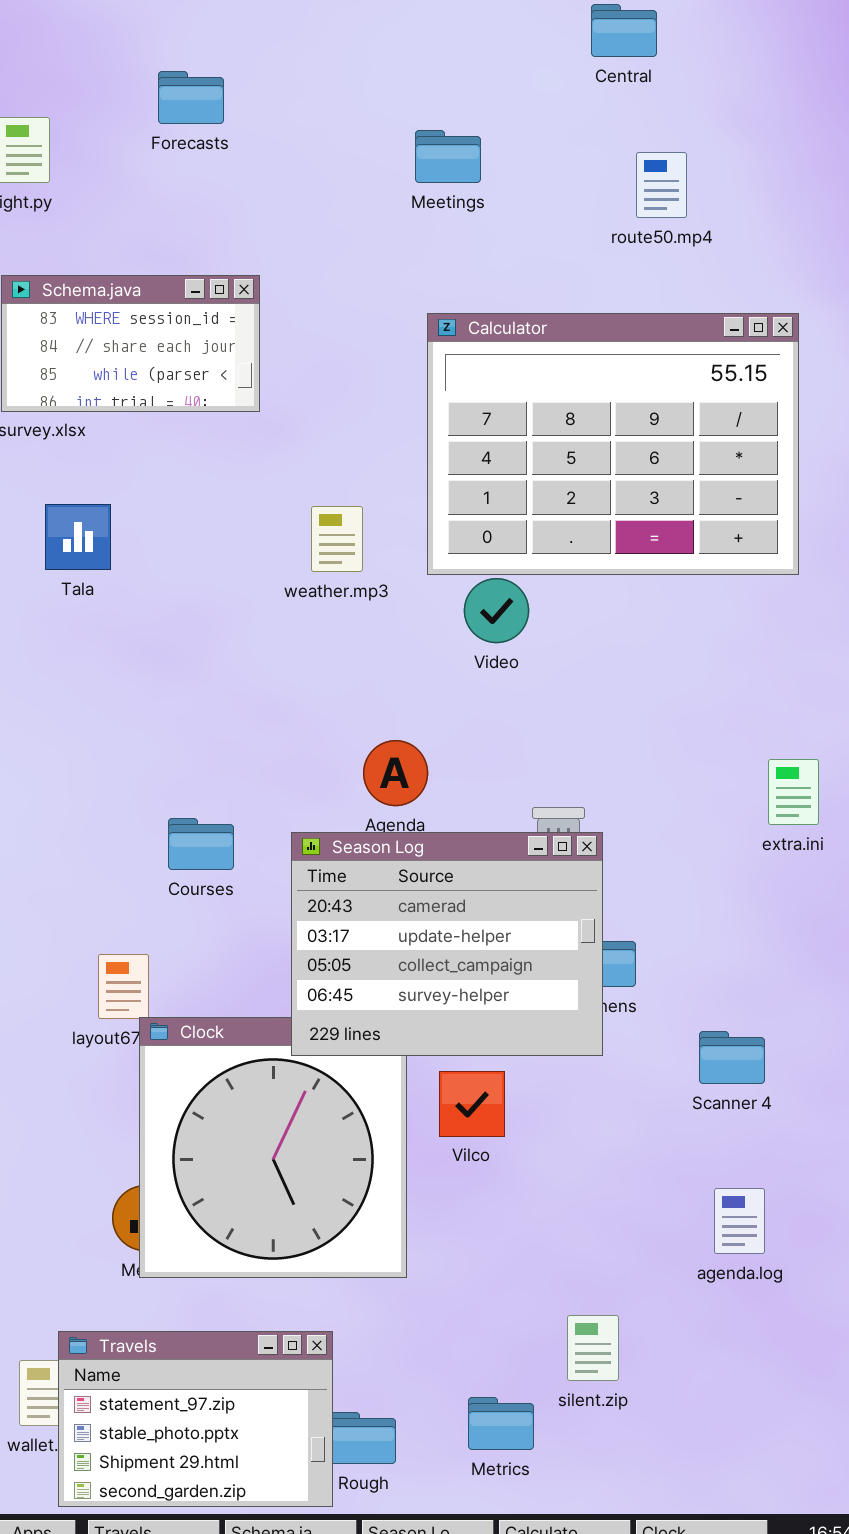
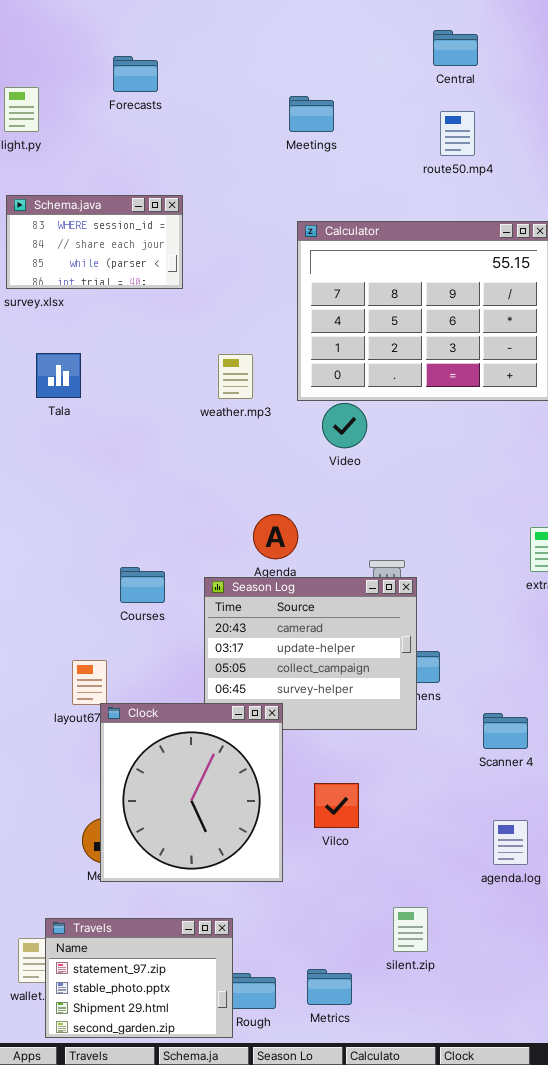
Central: [591,4,657,57] -> [433,30,478,66], moved
Clock: [139,1017,407,1278] -> [100,703,283,882], raised
Vilco: [439,1071,505,1137] -> [314,783,359,828], moved
Metrics: [468,1397,534,1450] -> [307,969,352,1005], moved

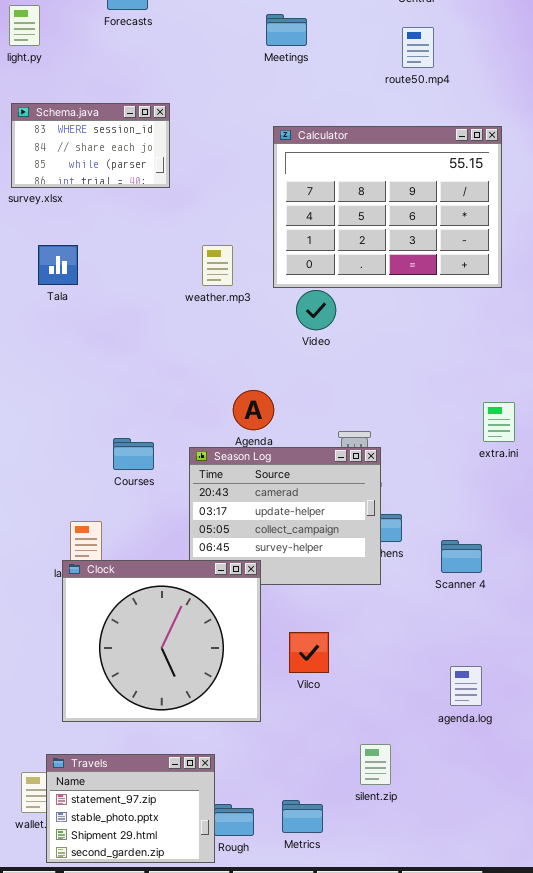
Clock: [100,703,283,882] -> [62,560,261,722], resized
Scanner 4: [483,713,528,749] -> [441,540,482,573], moved

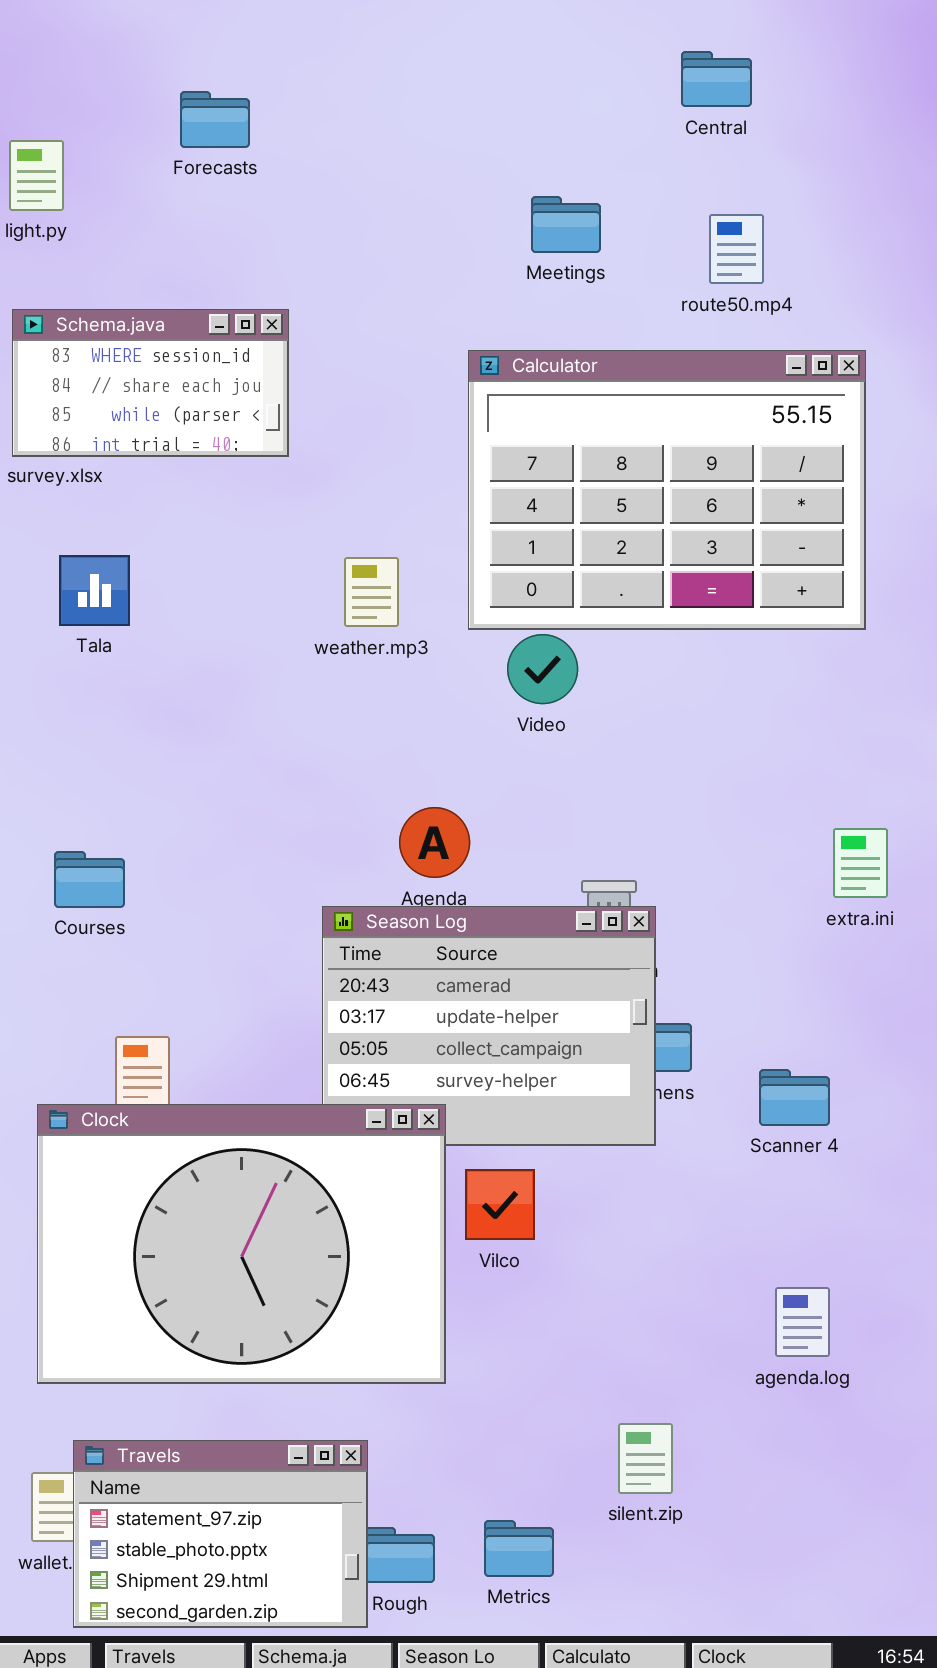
Meetings: [266,14,307,46] -> [531,196,601,253], moved
route50.mp4: [402,27,434,68] -> [709,214,764,284], moved
Courses: [113,438,154,470] -> [54,851,125,908], moved
Clock: [62,560,261,722] -> [37,1104,446,1384], resized
Vilco: [289,632,329,673] -> [465,1169,535,1240], moved

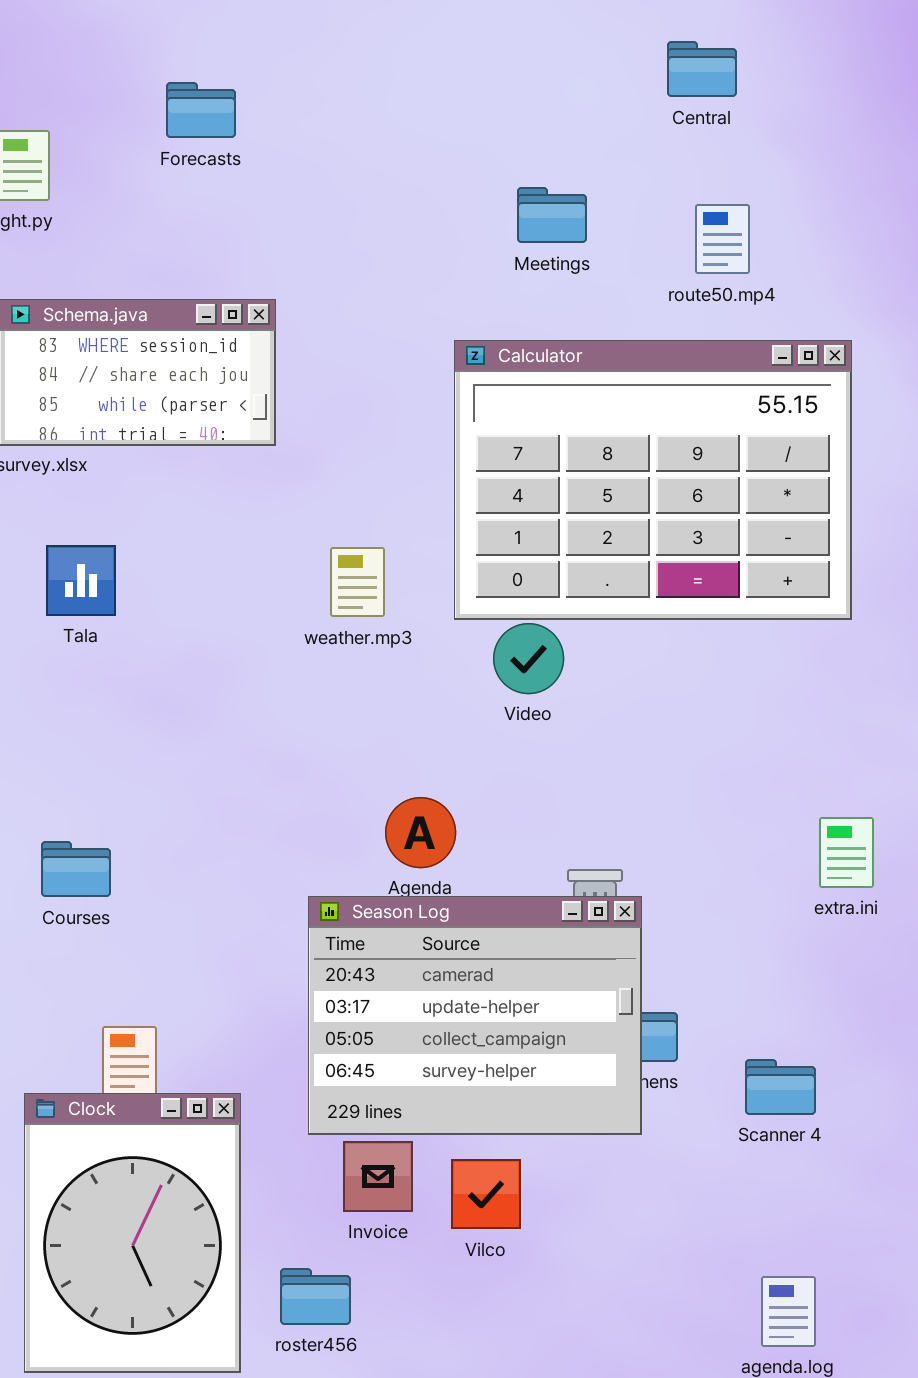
Clock: [37,1104,446,1384] -> [24,1093,241,1373], resized

